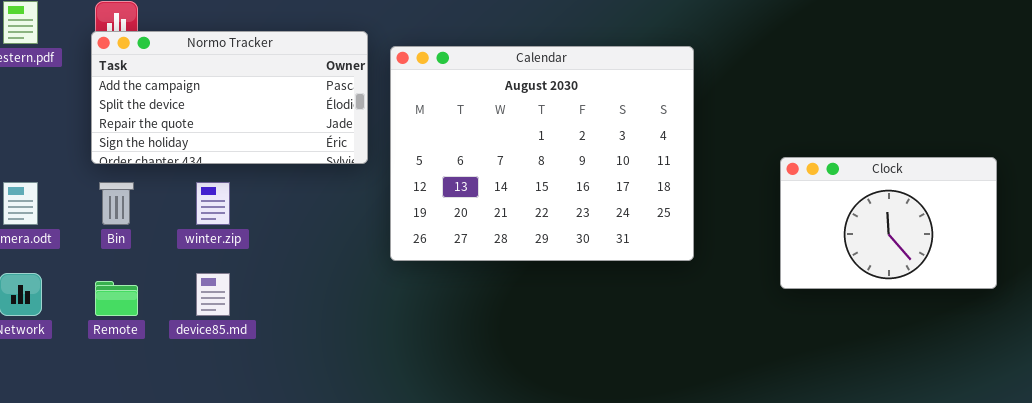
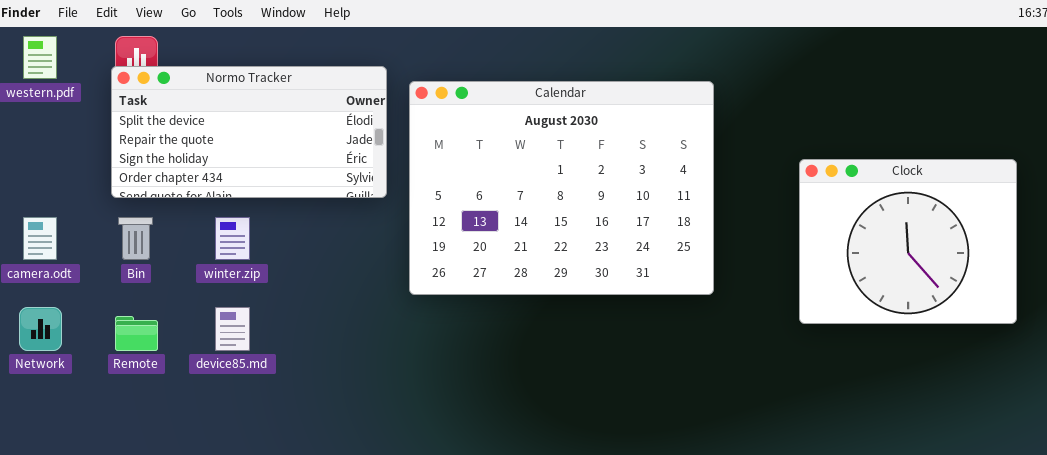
Normo Tracker: [91,31,368,164] -> [111,66,387,198], scrolled down 1 row
Clock: [780,157,997,289] -> [799,159,1017,324], resized

